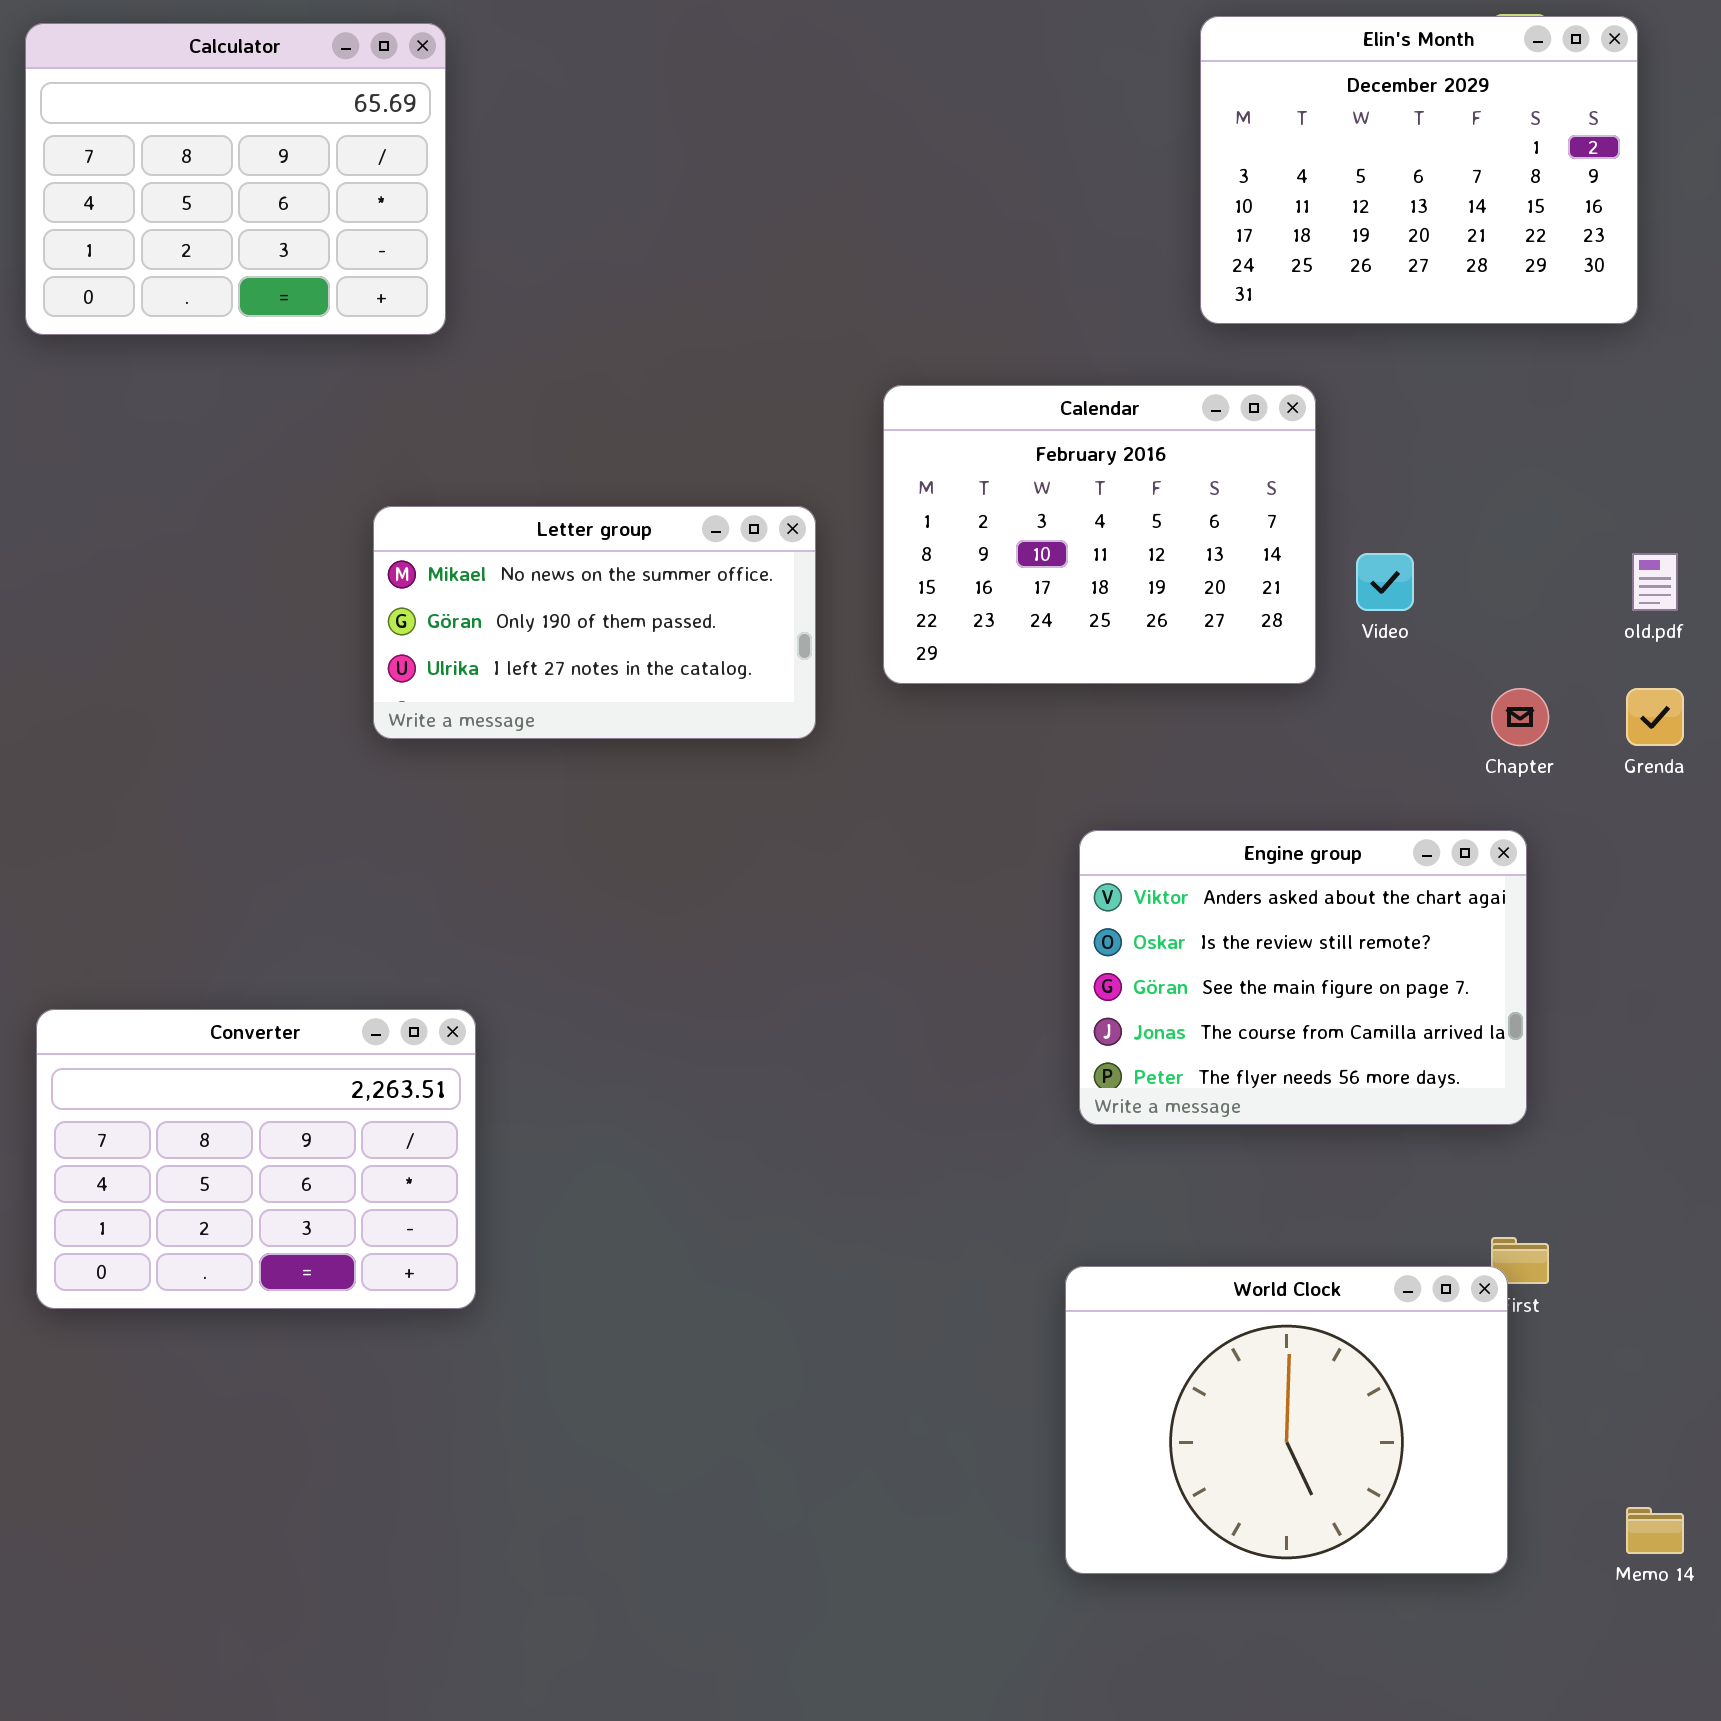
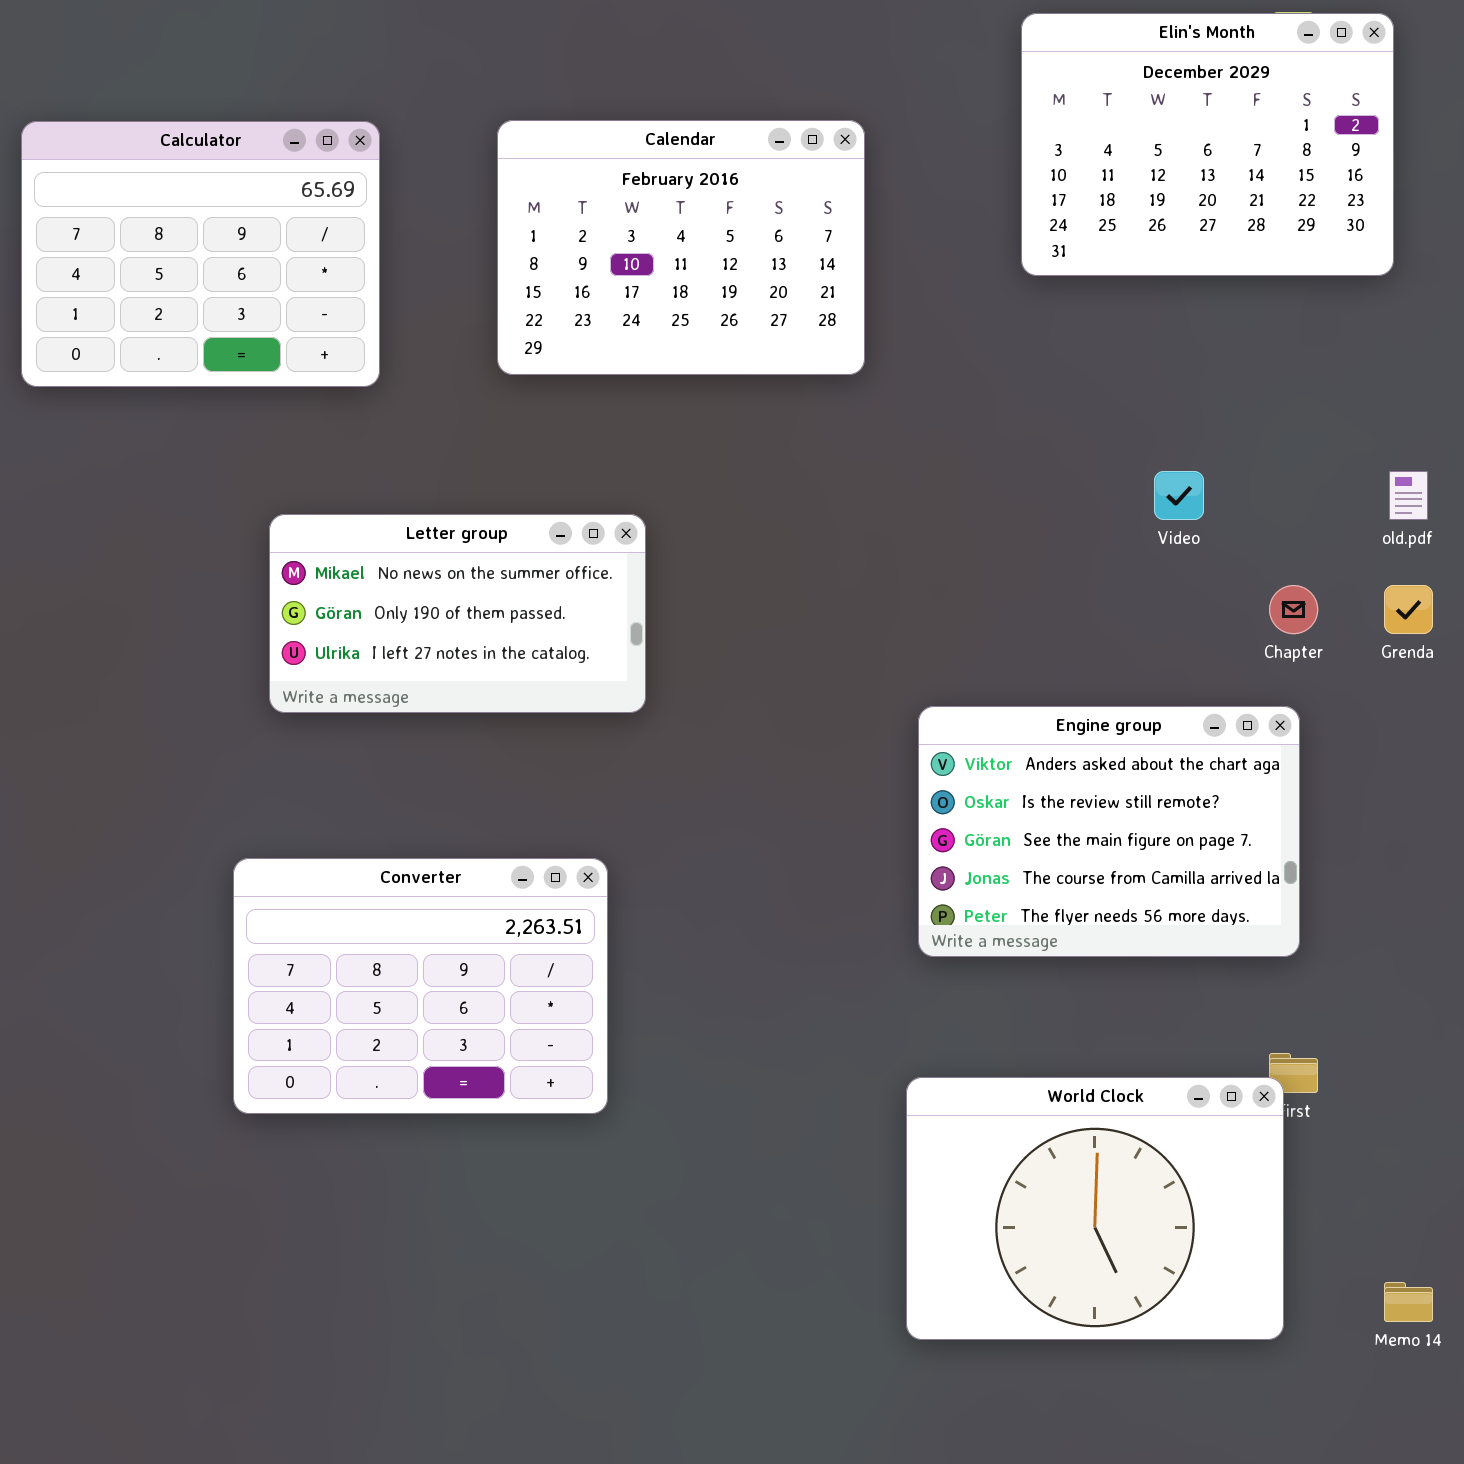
Calculator: [25,23,446,335] -> [21,121,380,387], moved
Calendar: [883,385,1316,684] -> [497,120,865,375], moved
Letter group: [373,506,816,739] -> [269,514,646,713], moved
Converter: [36,1009,476,1309] -> [233,858,608,1114], moved

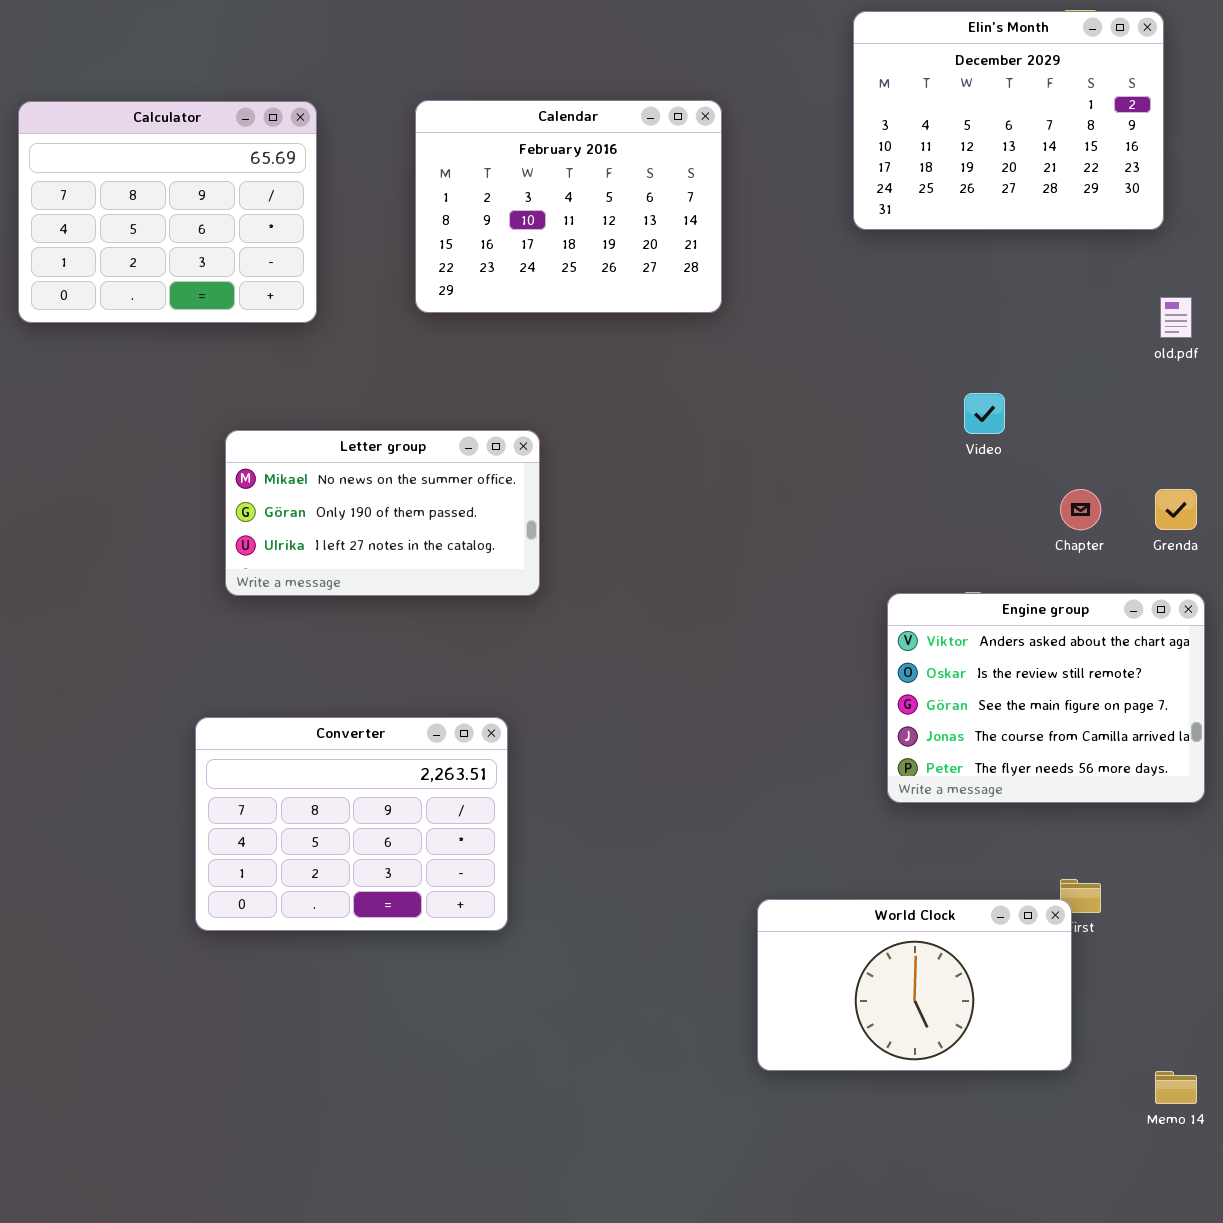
old.pdf: [1389,471,1428,520] -> [1160,297,1192,338], moved
Engine group: [918,706,1300,957] -> [887,593,1205,803], moved
World Clock: [906,1077,1284,1340] -> [757,899,1072,1071], resized

